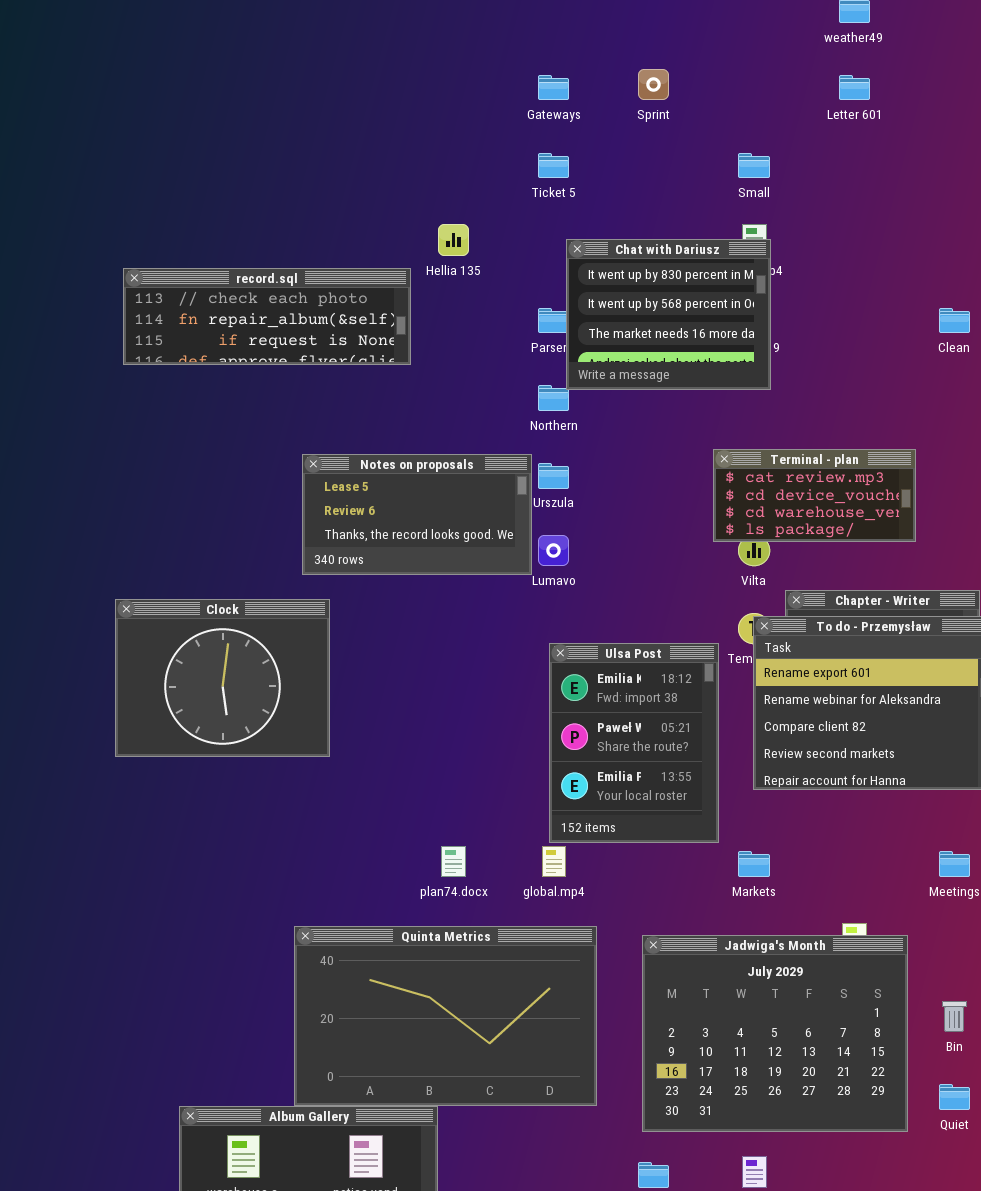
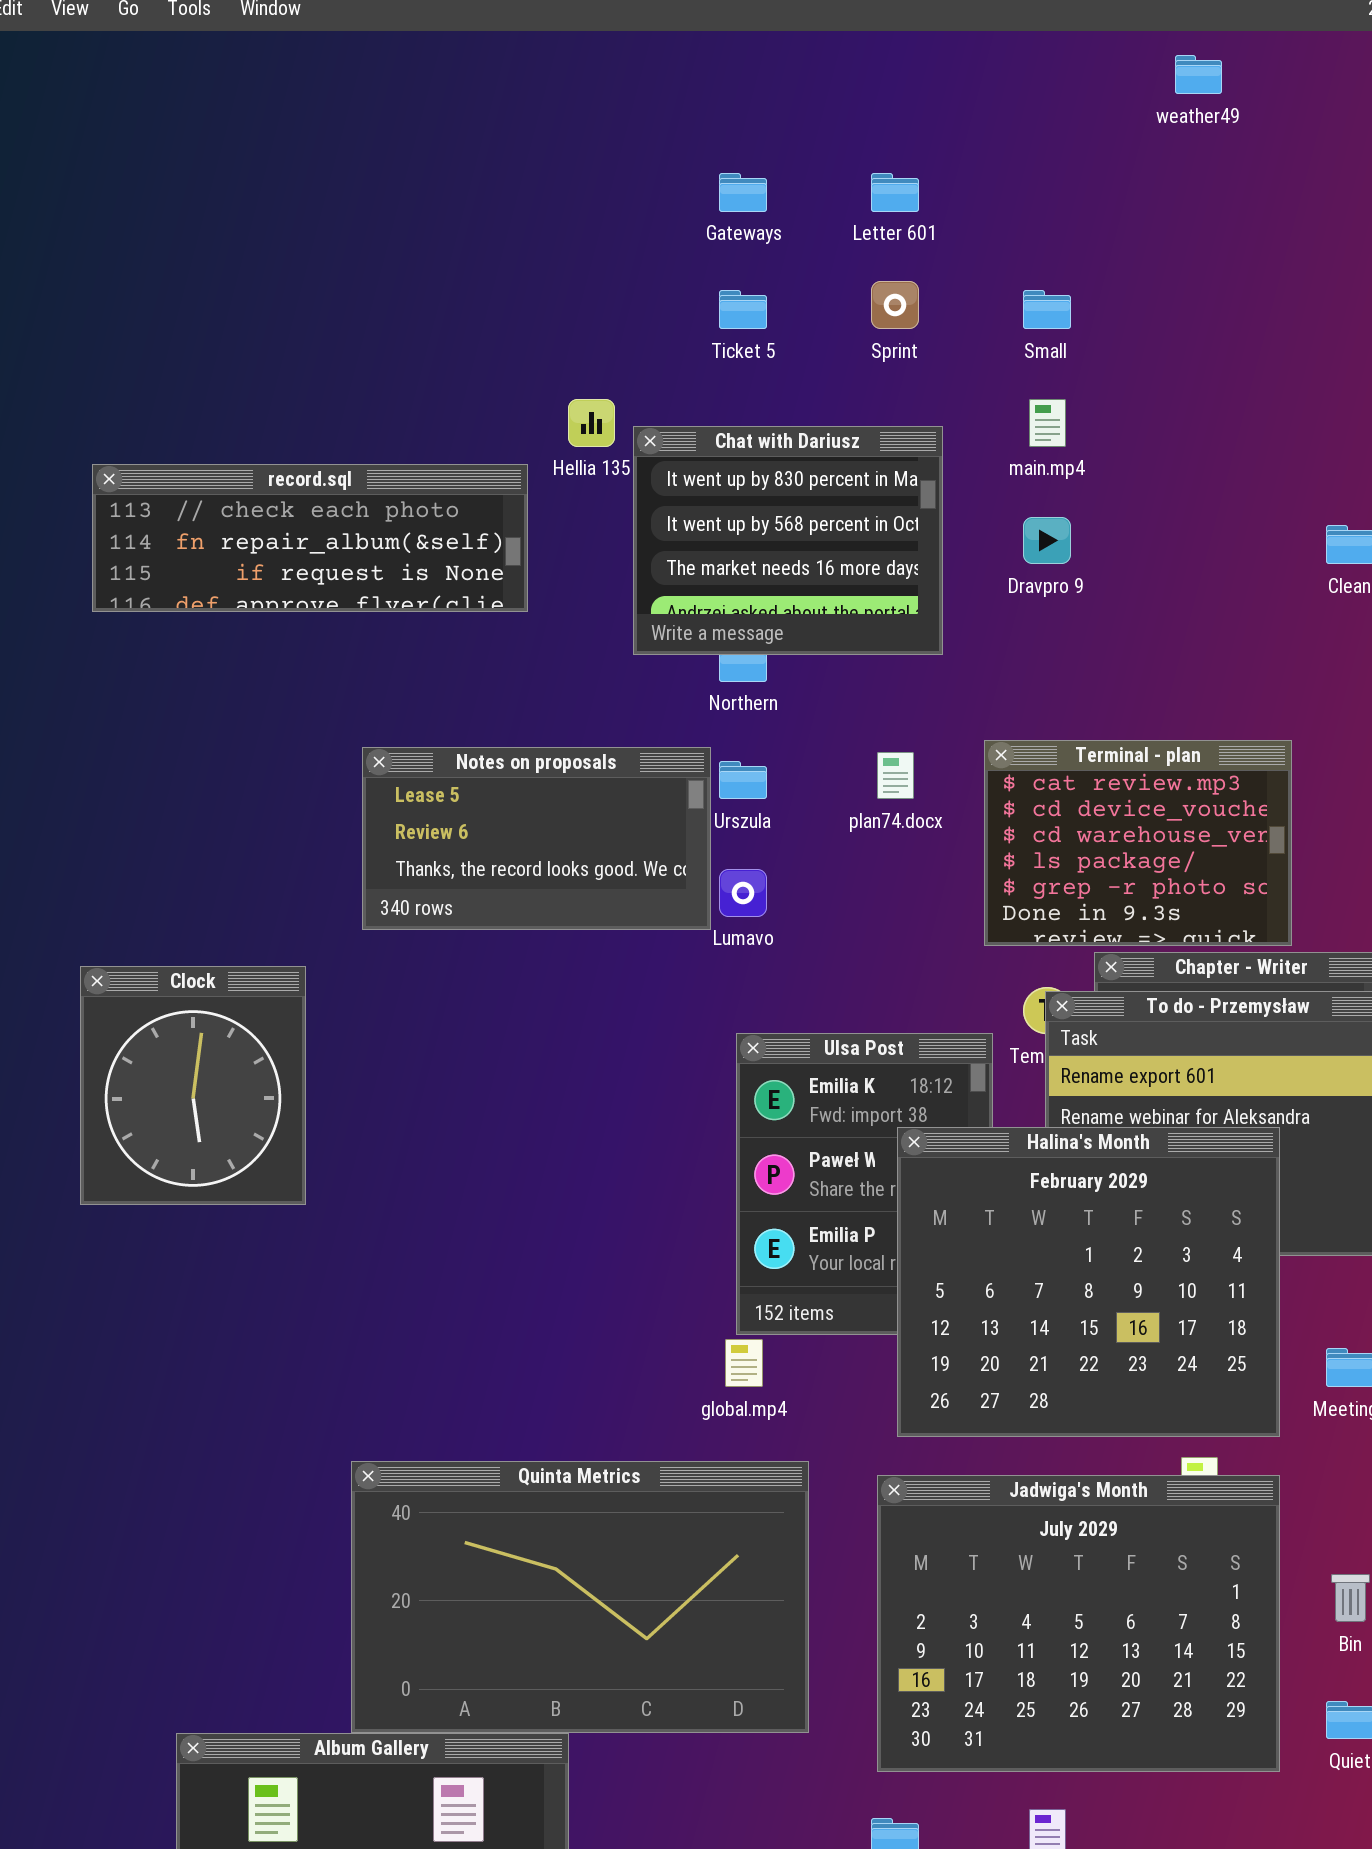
Sprint: [638,69,669,100] -> [871,281,919,329], moved
Letter 601: [839,75,870,100] -> [871,173,919,212], moved
Chat with Dariusz: [566,239,771,390] -> [633,426,943,655], moved
Terminal - plan: [713,449,916,542] -> [984,740,1292,946], resized
Clock: [115,599,330,757] -> [80,966,306,1205], resized
Halina's Month: none -> [897,1127,1280,1437], opened
plan74.docx: [441,846,466,877] -> [877,752,914,799], moved

